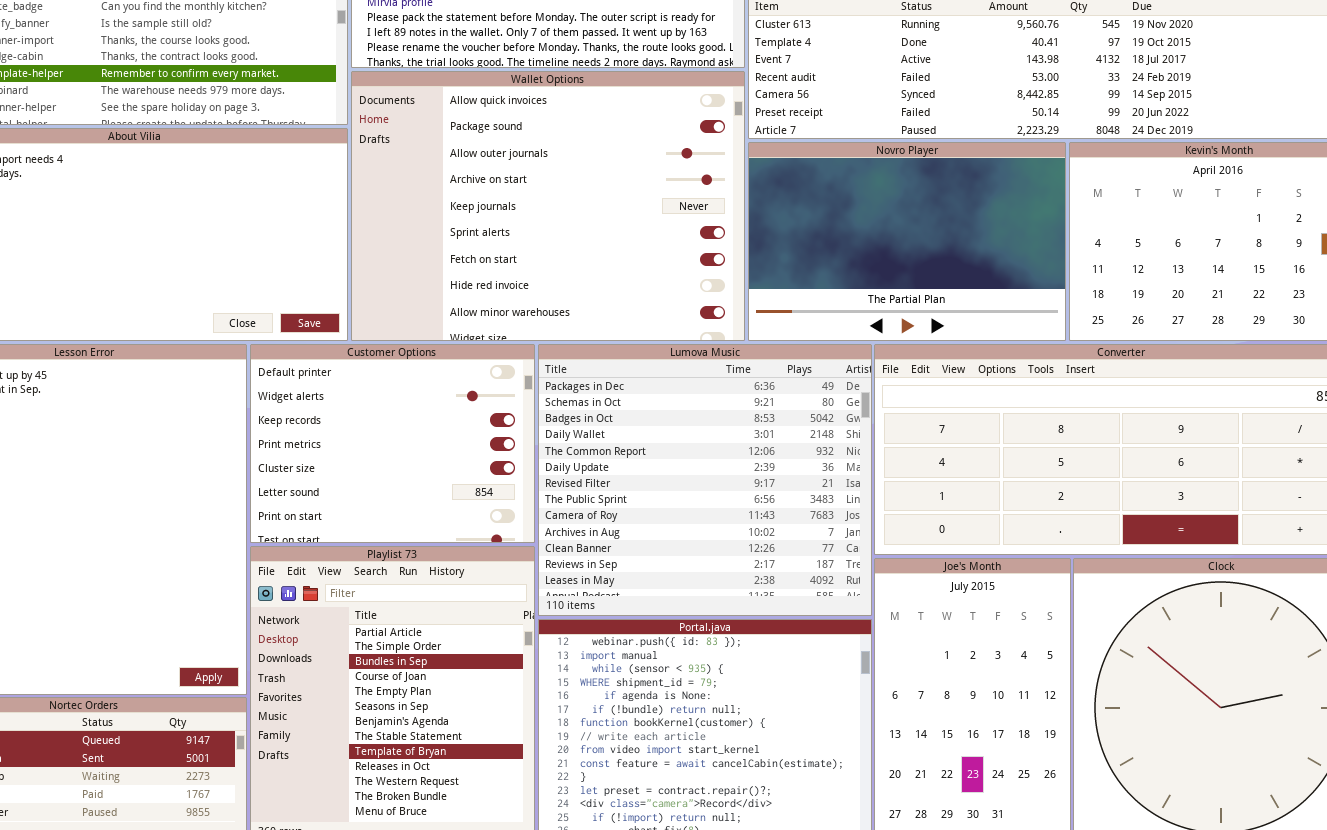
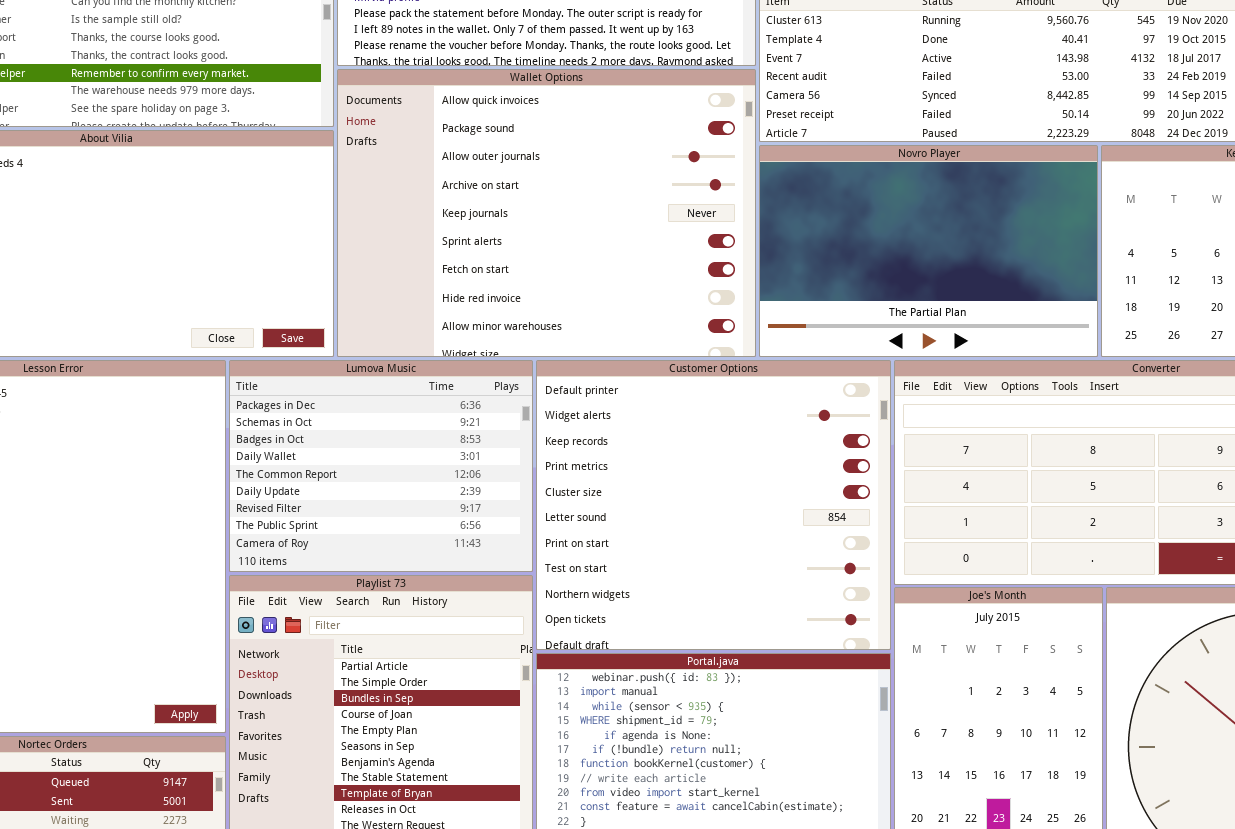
Customer Options: [250,344,535,543] -> [536,360,891,650], moved, resized
Lumova Music: [538,344,872,616] -> [229,360,533,572], moved, resized

